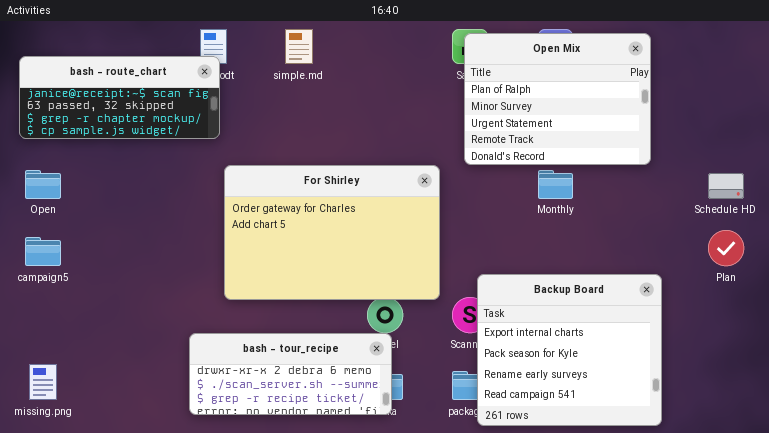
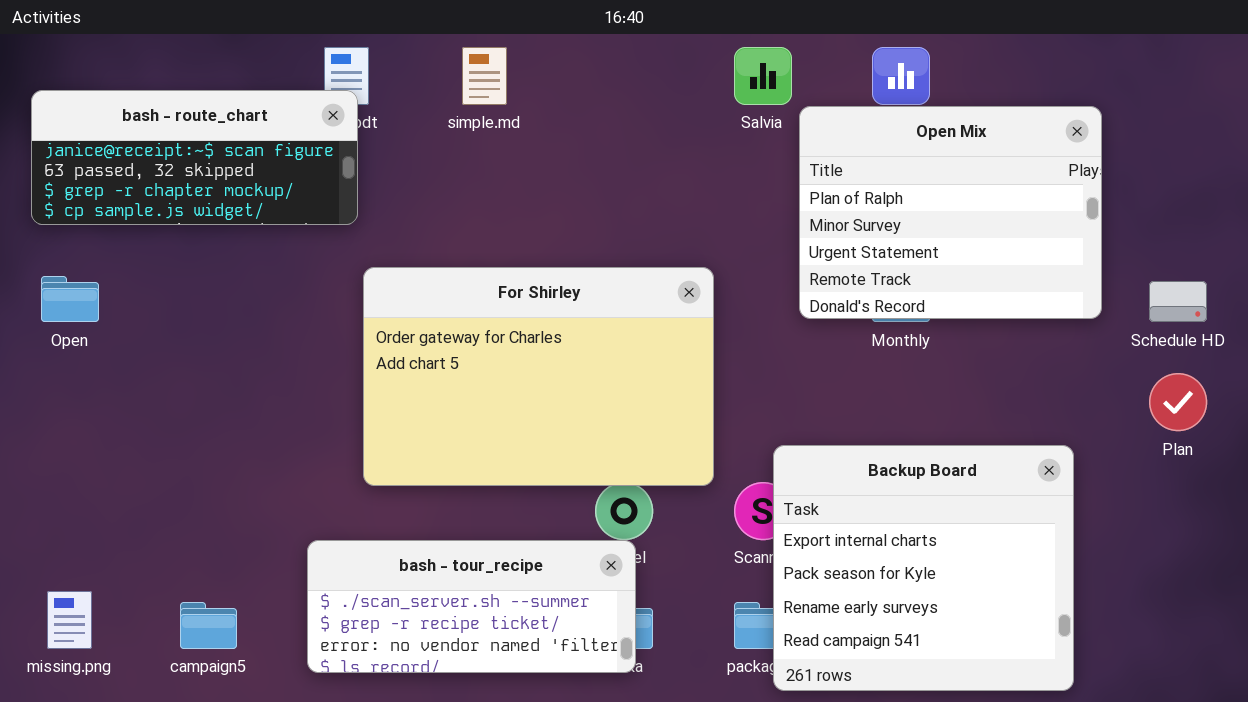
Open Mix: [464,33,651,165] -> [799,106,1102,319], moved
campaign5: [25,237,61,266] -> [180,602,237,649], moved
bash - tour_recipe: [189,333,392,415] -> [307,540,636,673], scrolled down 1 row

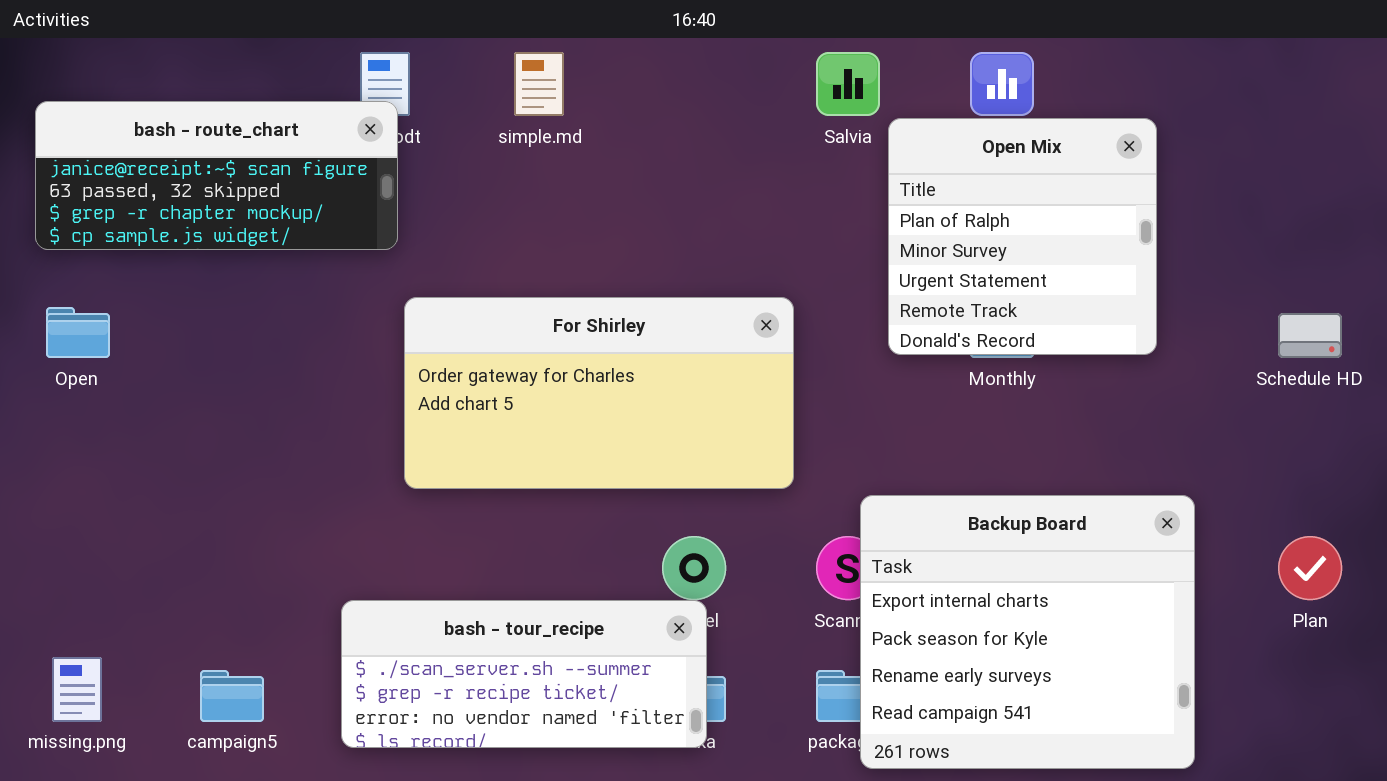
Open Mix: [799,106,1102,319] -> [888,118,1157,355], resized
For Shirley: [363,267,714,486] -> [404,297,794,489], resized
Plan: [1149,373,1207,431] -> [1278,536,1342,600], moved

